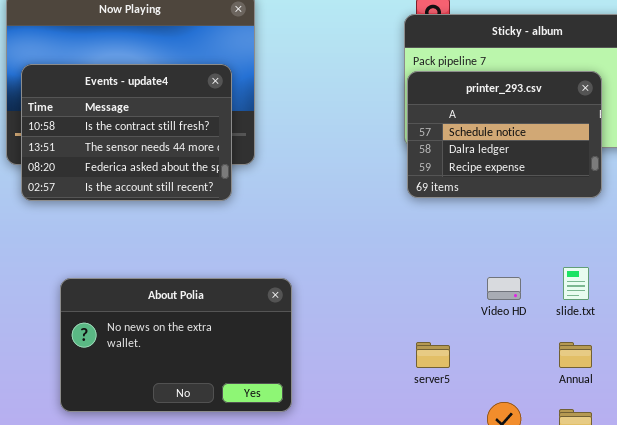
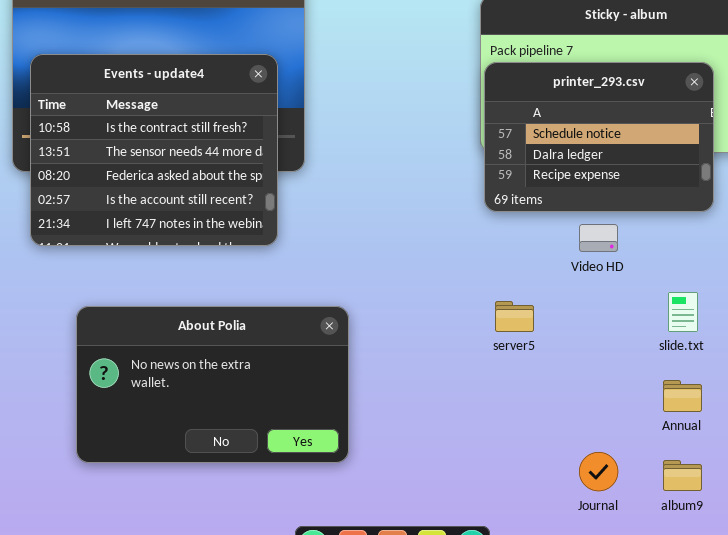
Events - update4: [21,64,232,201] -> [30,54,278,246], resized
Video HD: [487,277,521,300] -> [579,224,618,252], moved
server5: [416,342,450,368] -> [495,301,534,332], moved

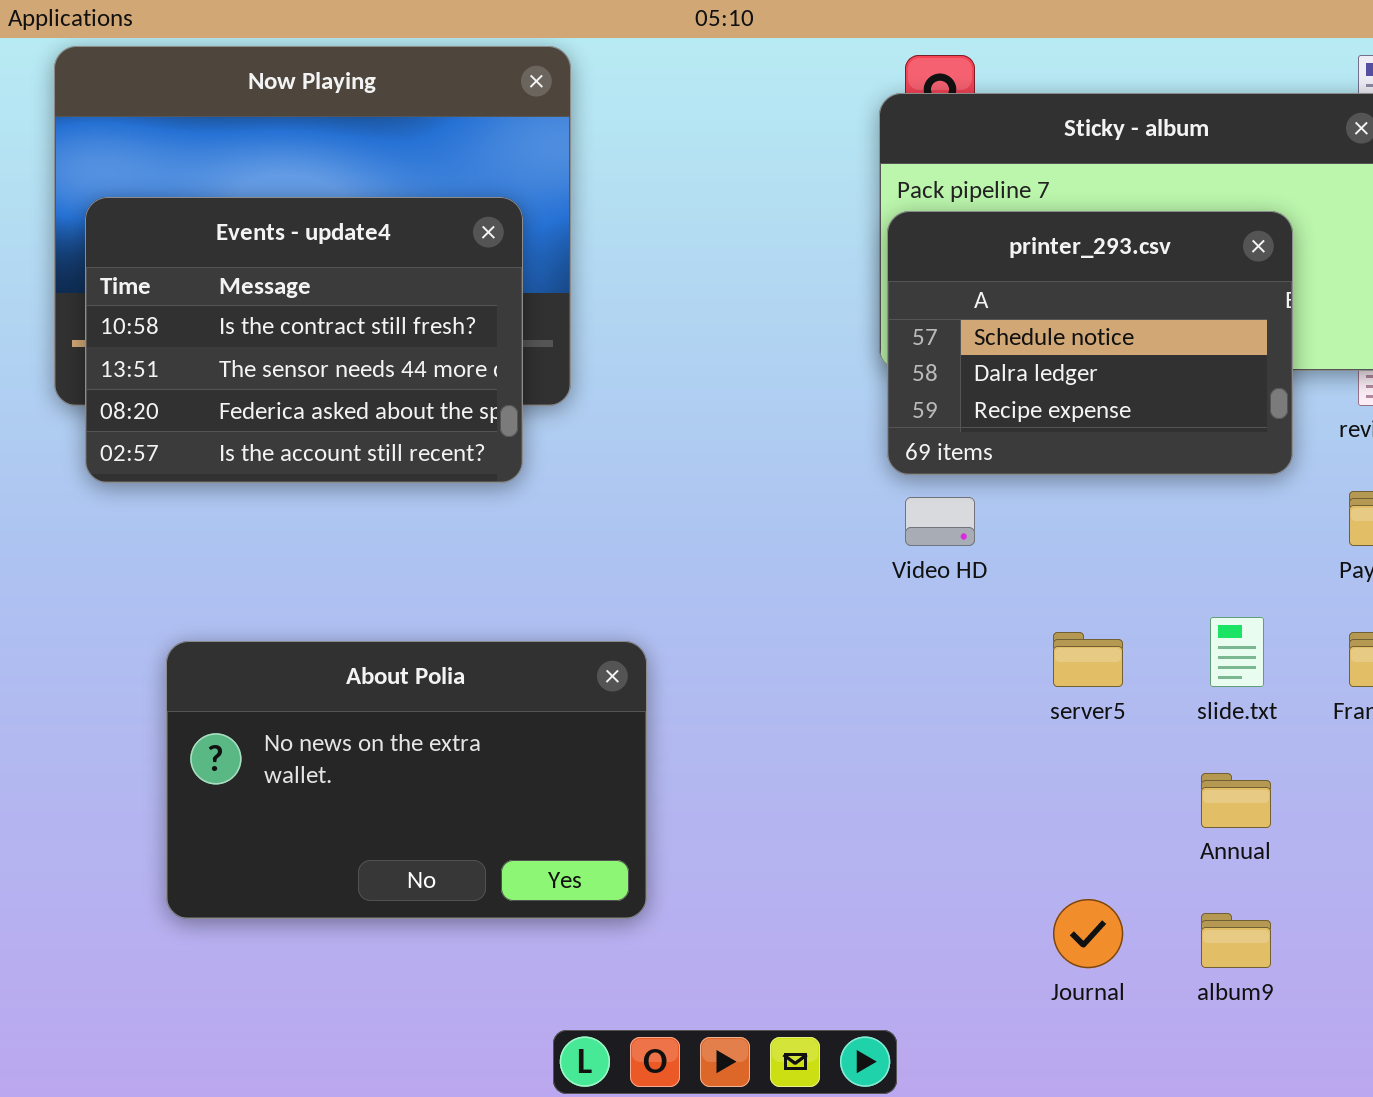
Events - update4: [30,54,278,246] -> [85,197,523,483], resized
Video HD: [579,224,618,252] -> [905,497,975,546], moved
server5: [495,301,534,332] -> [1053,632,1123,687], moved

